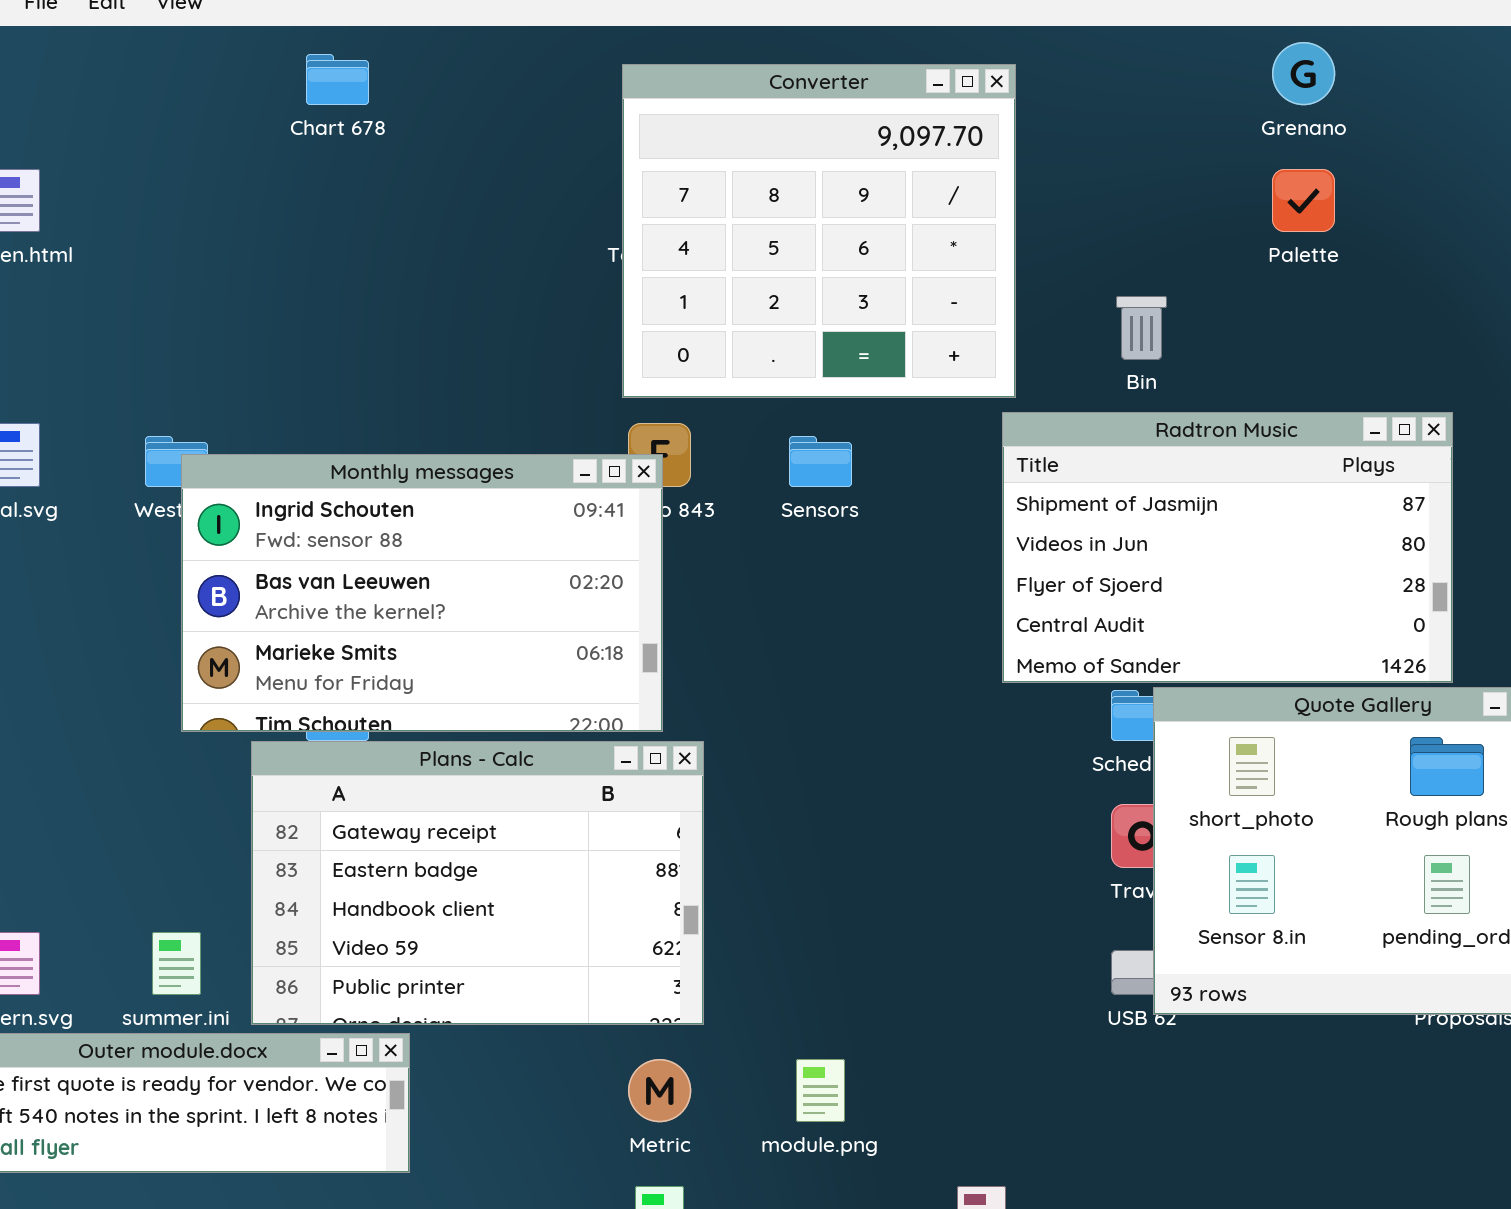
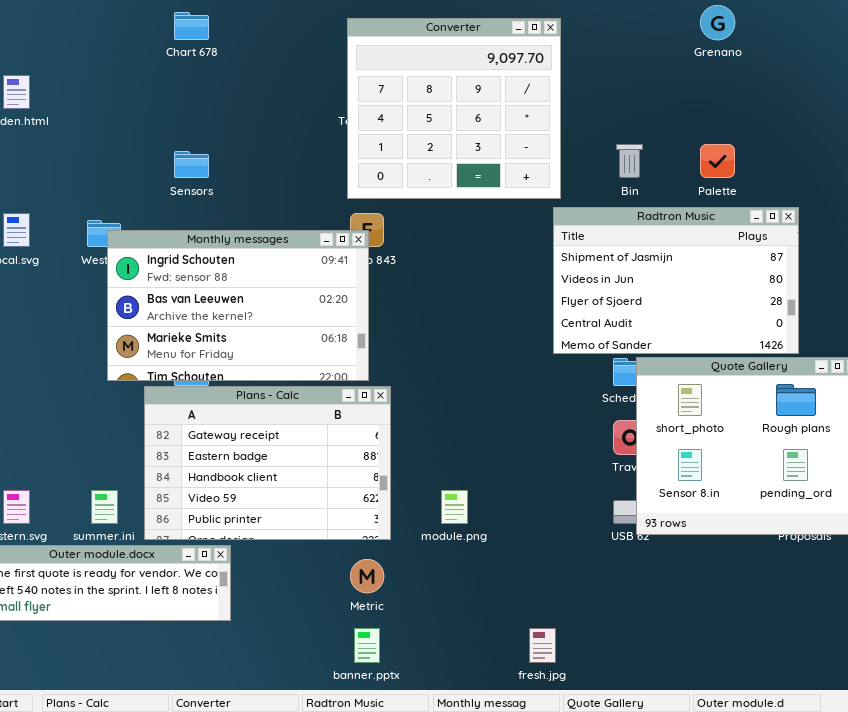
Palette: [1272,169,1335,232] -> [700,144,735,178], moved
Sensors: [789,436,852,487] -> [174,151,209,178], moved
module.png: [796,1059,845,1122] -> [441,490,468,524], moved

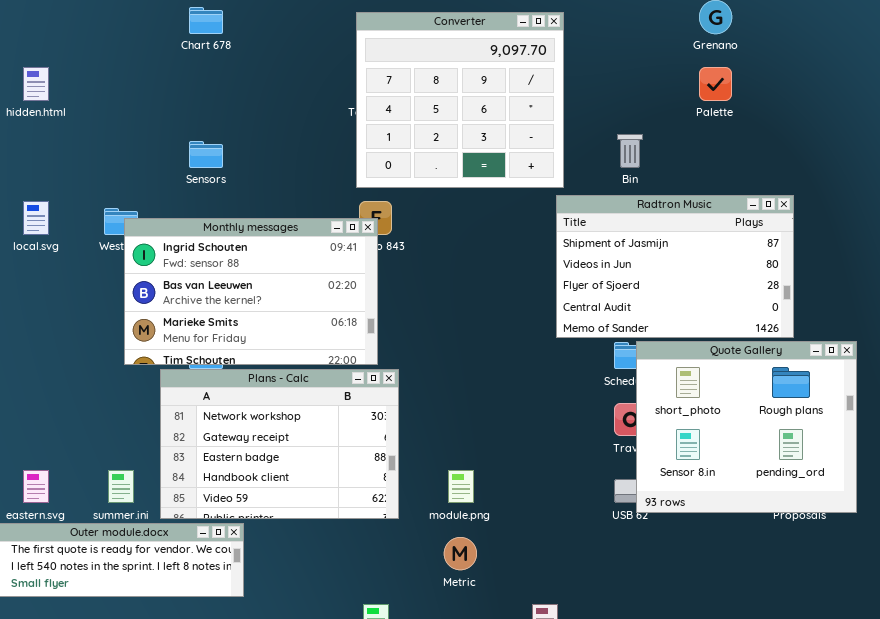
Palette: [700,144,735,178] -> [699,67,732,101], moved
Plans - Calc: [144,386,391,540] -> [160,369,399,519], scrolled up 1 row
Metric: [350,559,384,593] -> [444,537,477,570], moved

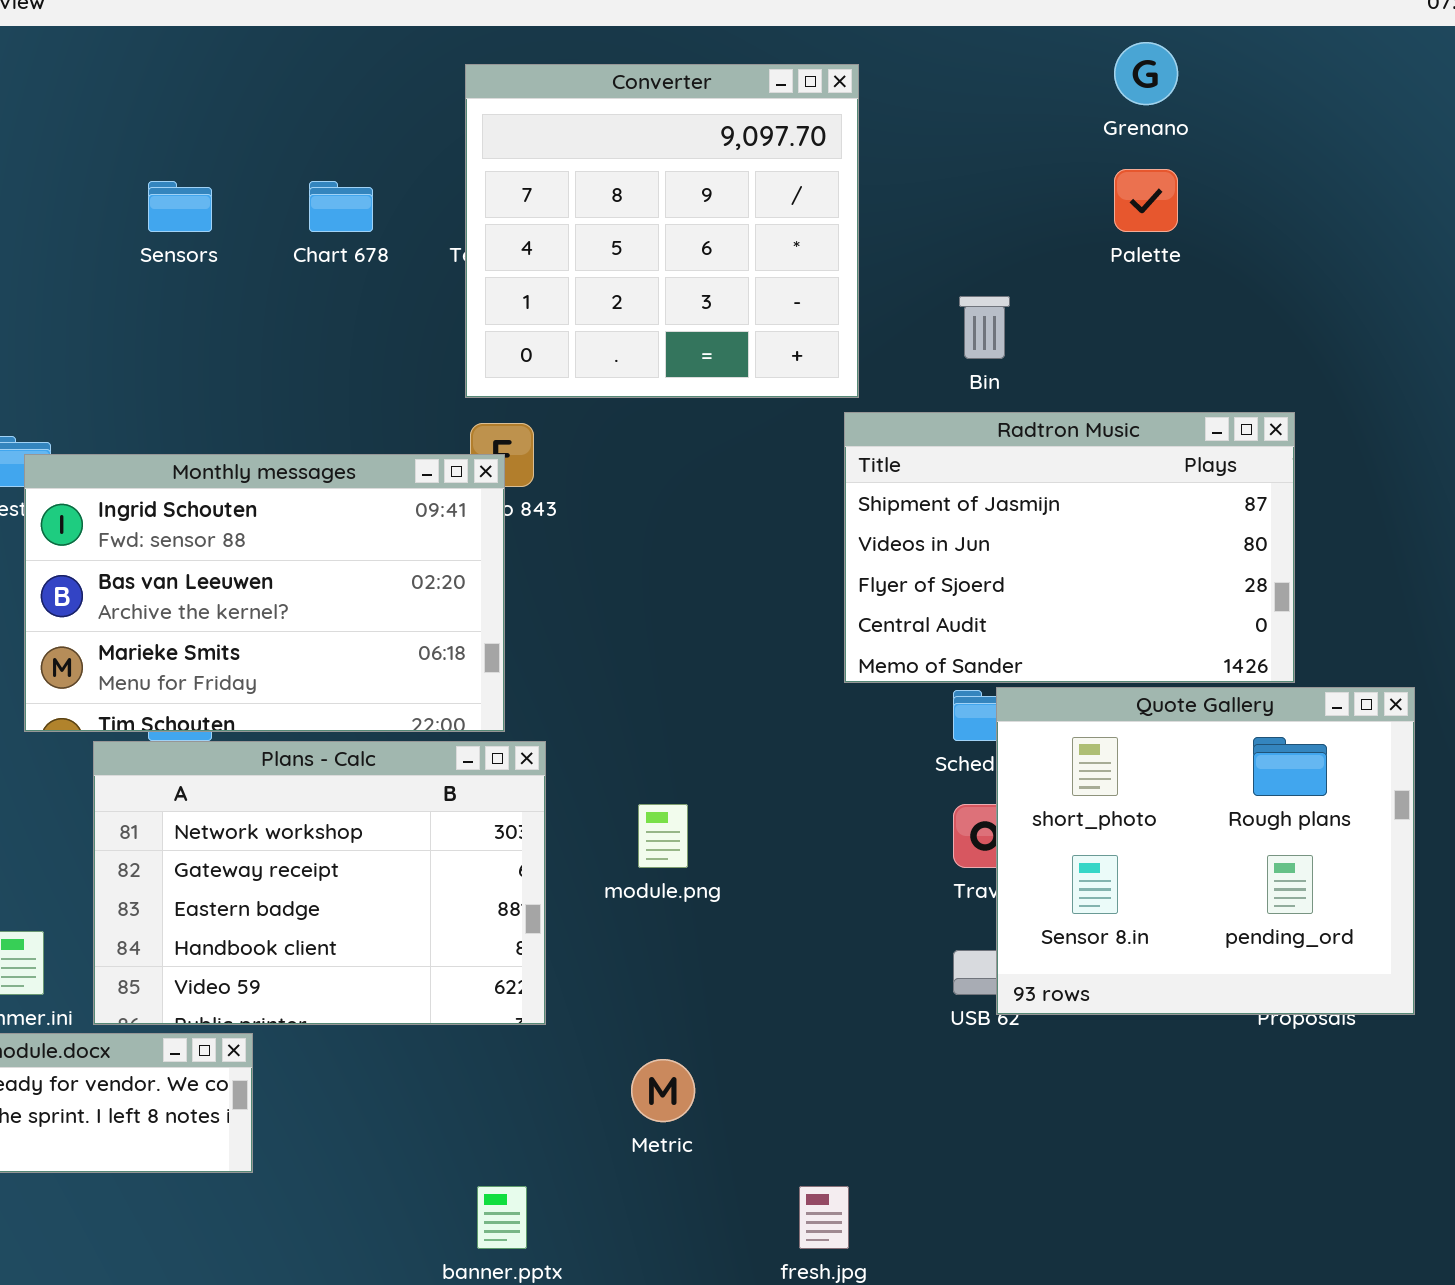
Chart 678: [189,7,223,34] -> [309,181,373,232], moved
Sensors: [189,141,223,168] -> [148,181,212,232], moved
module.png: [448,470,474,503] -> [638,804,688,868], moved

